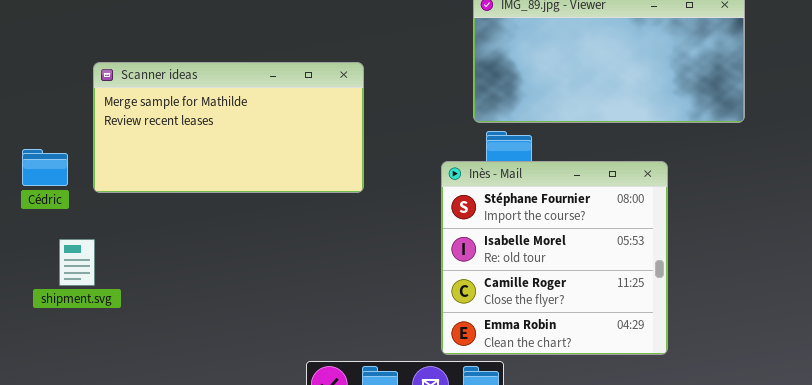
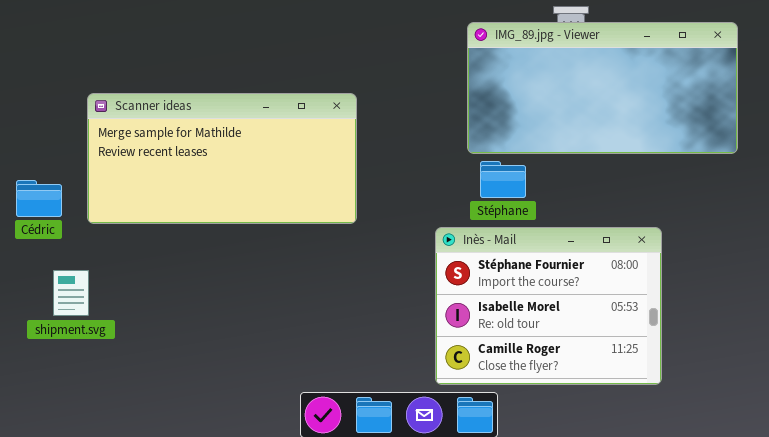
Inès - Mail: [441,161,668,355] -> [435,227,662,385], resized

